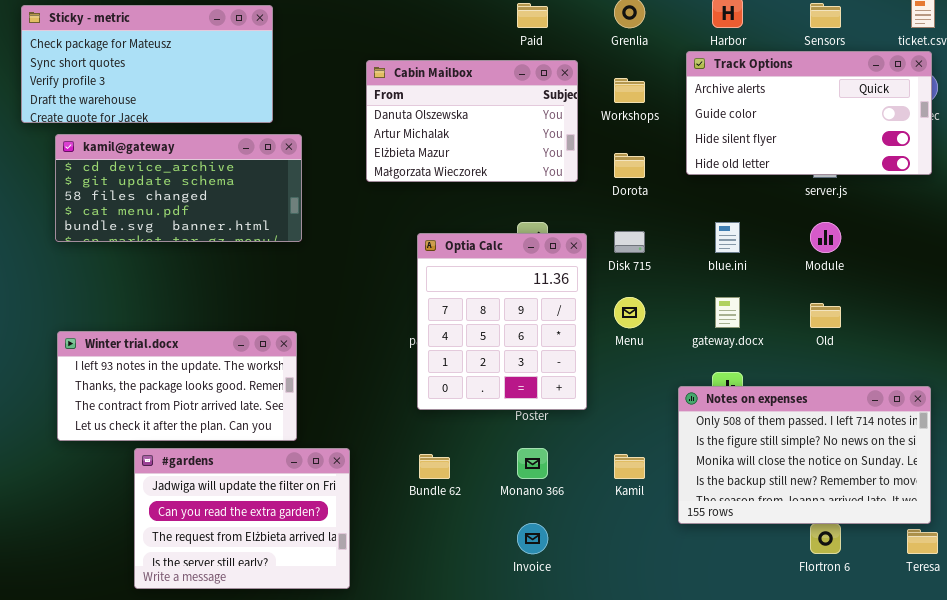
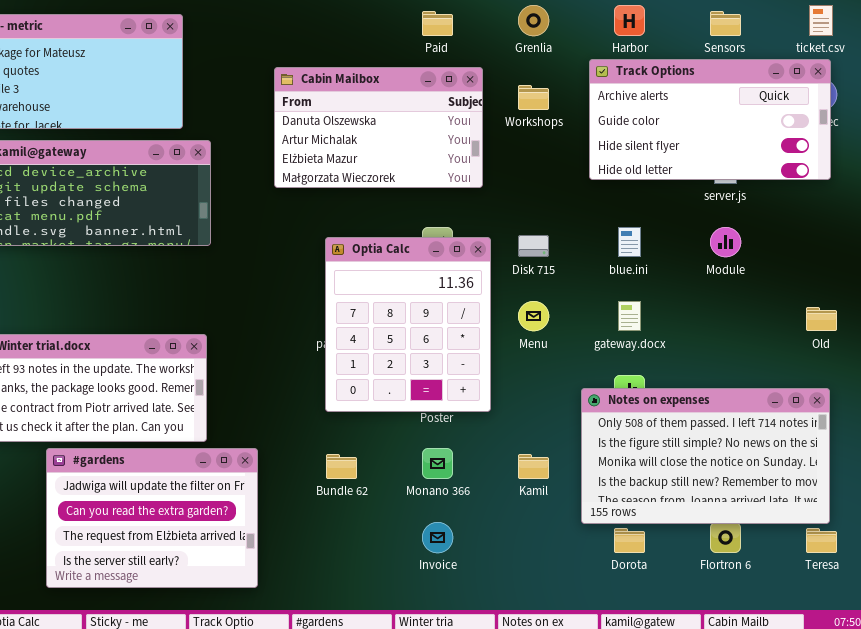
Dorota: [614,153,645,178] -> [614,528,645,553], moved
Old: [810,303,841,328] -> [806,307,837,331], moved

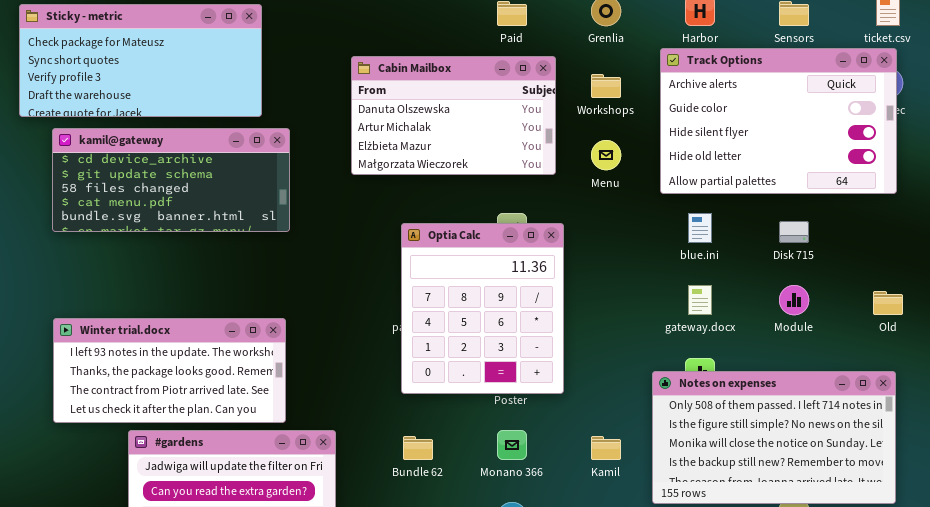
Track Options: [589,59,831,180] -> [660,48,897,194], resized
Module: [710,227,741,257] -> [779,285,809,315], moved
Disk 715: [518,235,549,257] -> [779,221,809,243], moved
Menu: [518,301,549,331] -> [591,140,621,170], moved

